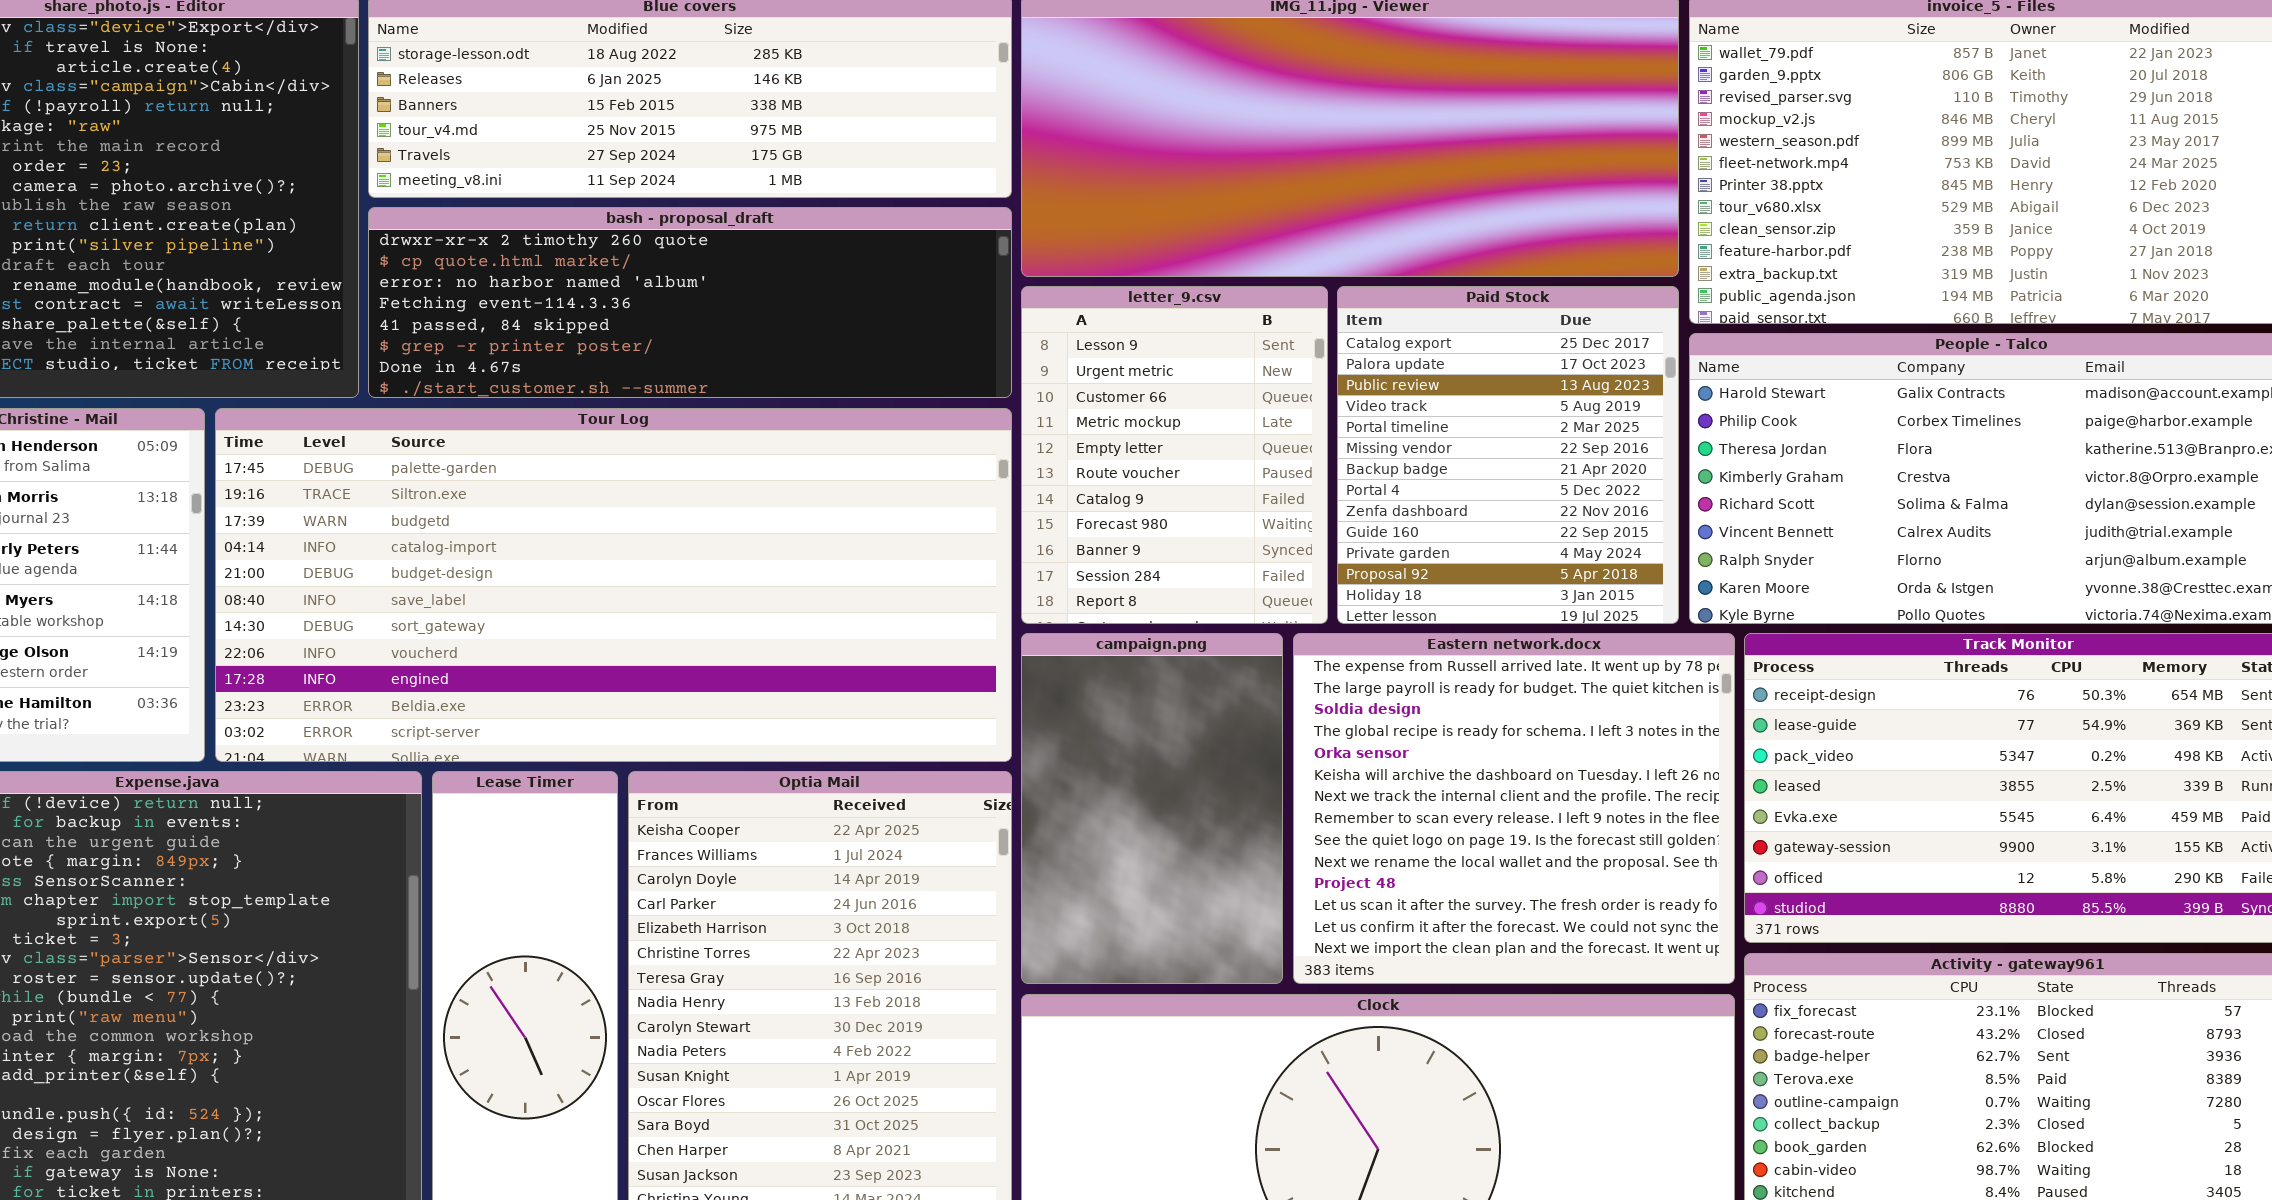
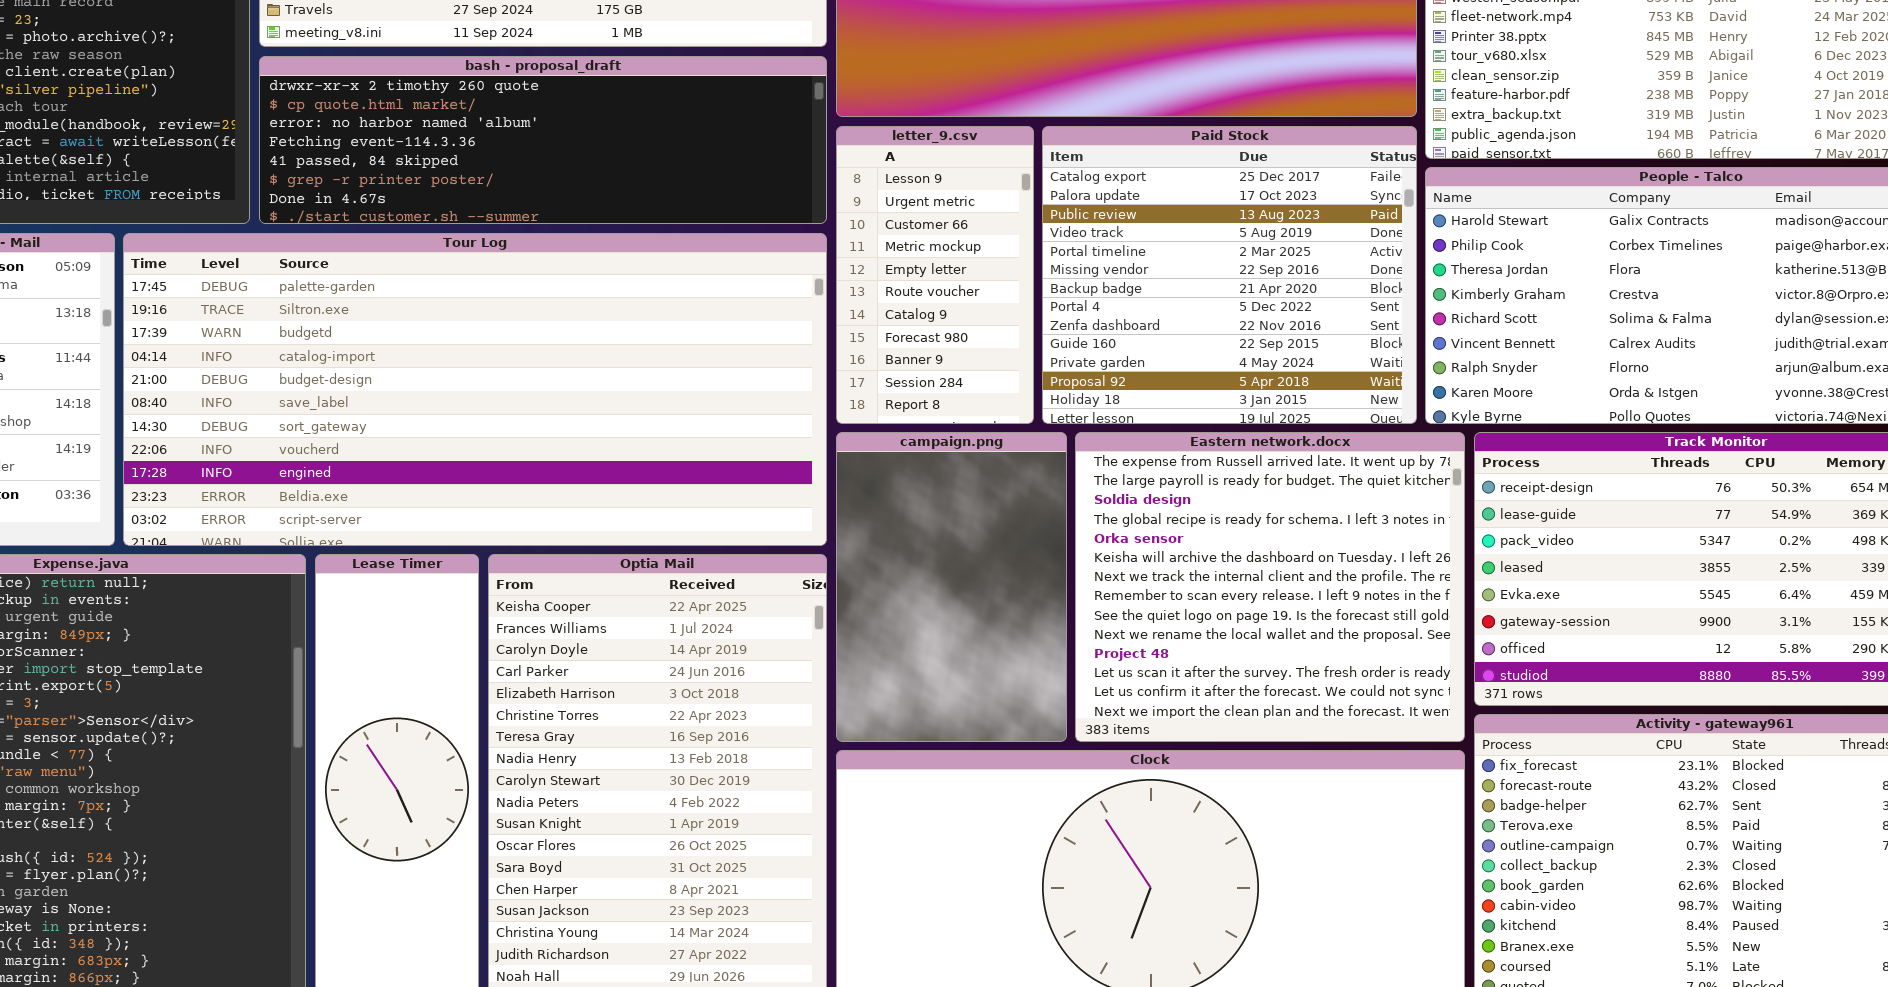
letter_9.csv: [1021,286,1328,624] -> [836,126,1034,424], resized
Paid Stock: [1337,286,1679,624] -> [1042,126,1417,424], resized

